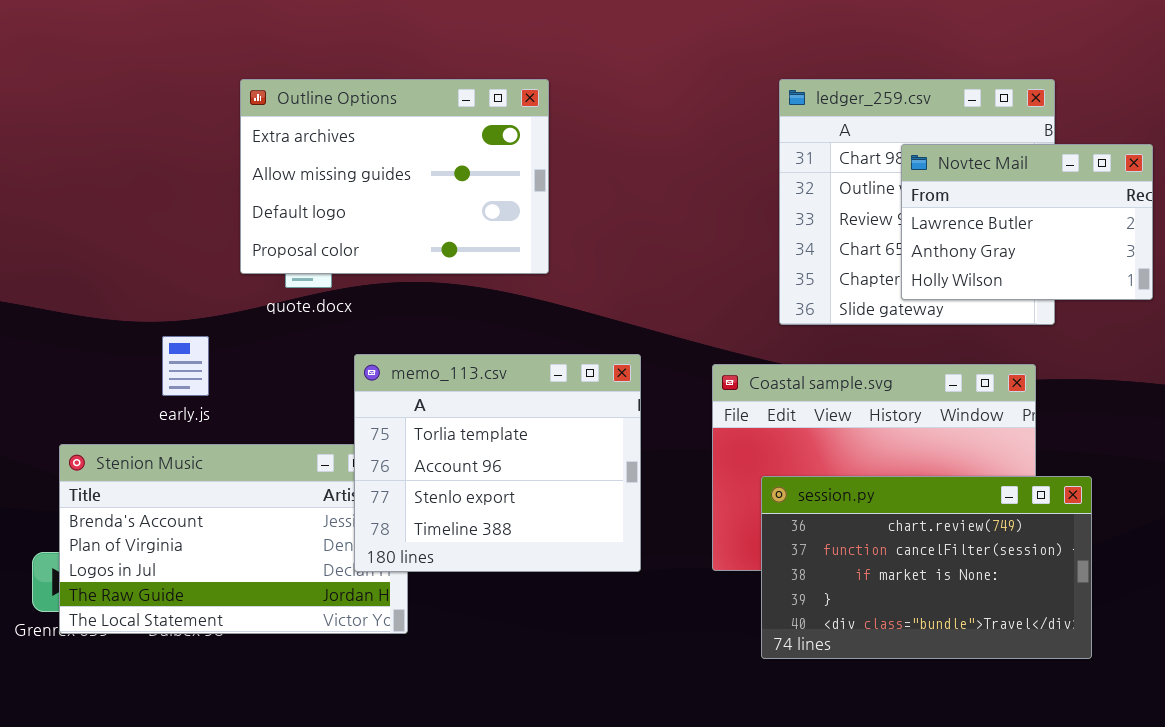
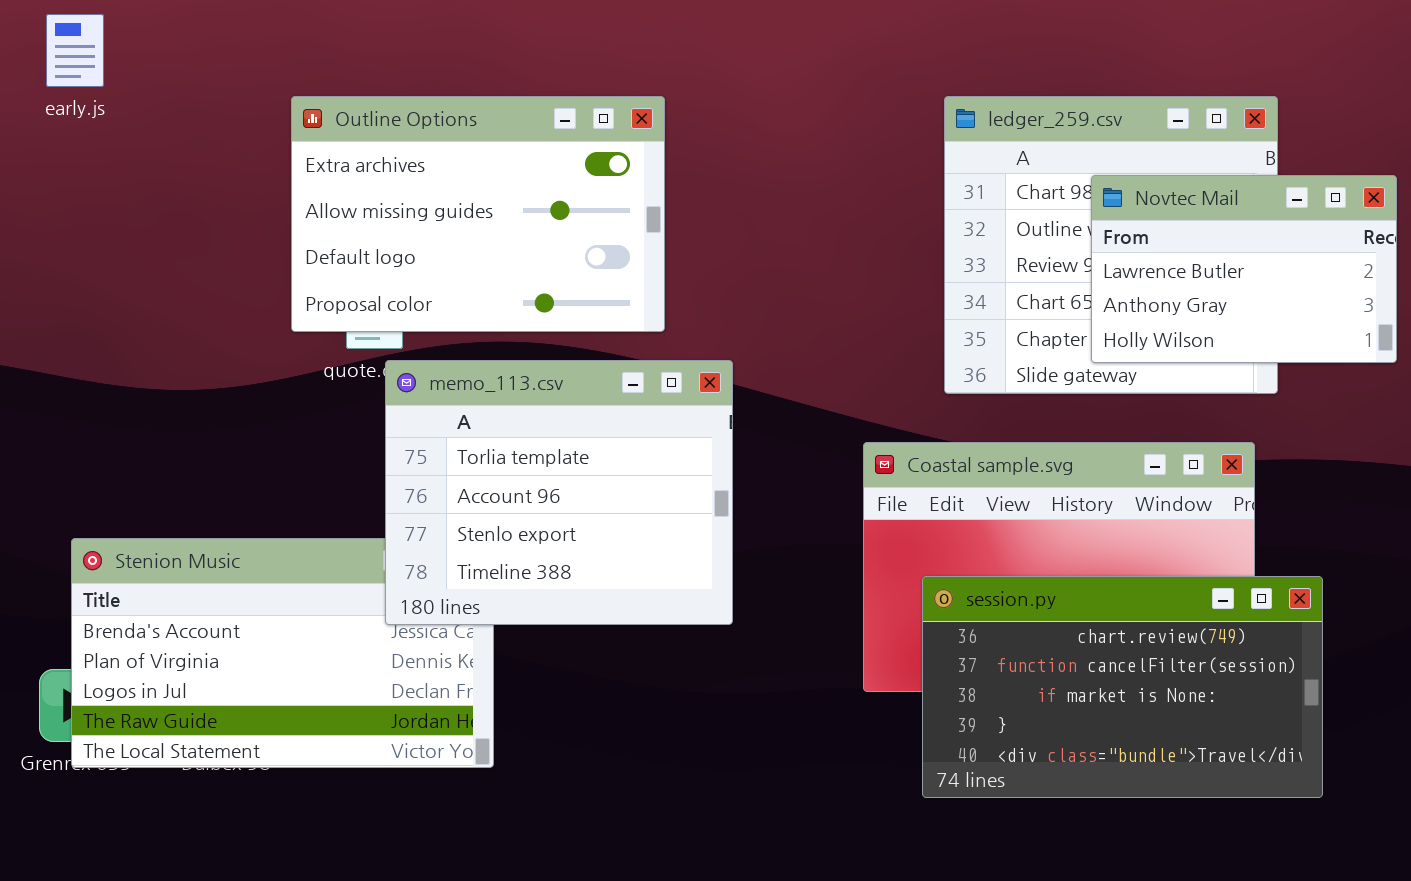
early.js: [162,336,209,396] -> [46,14,104,87], moved
memo_113.csv: [354,354,641,572] -> [385,360,733,625], moved

